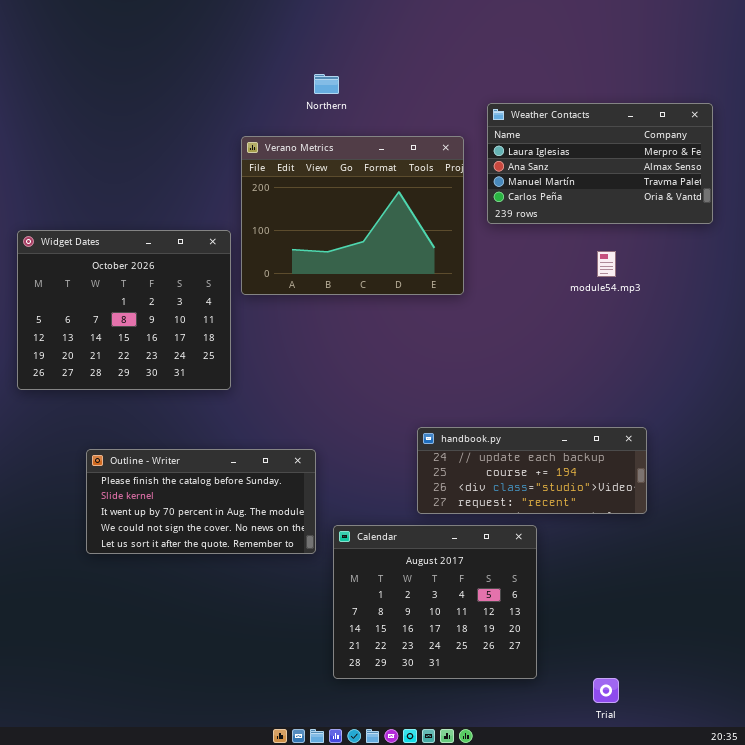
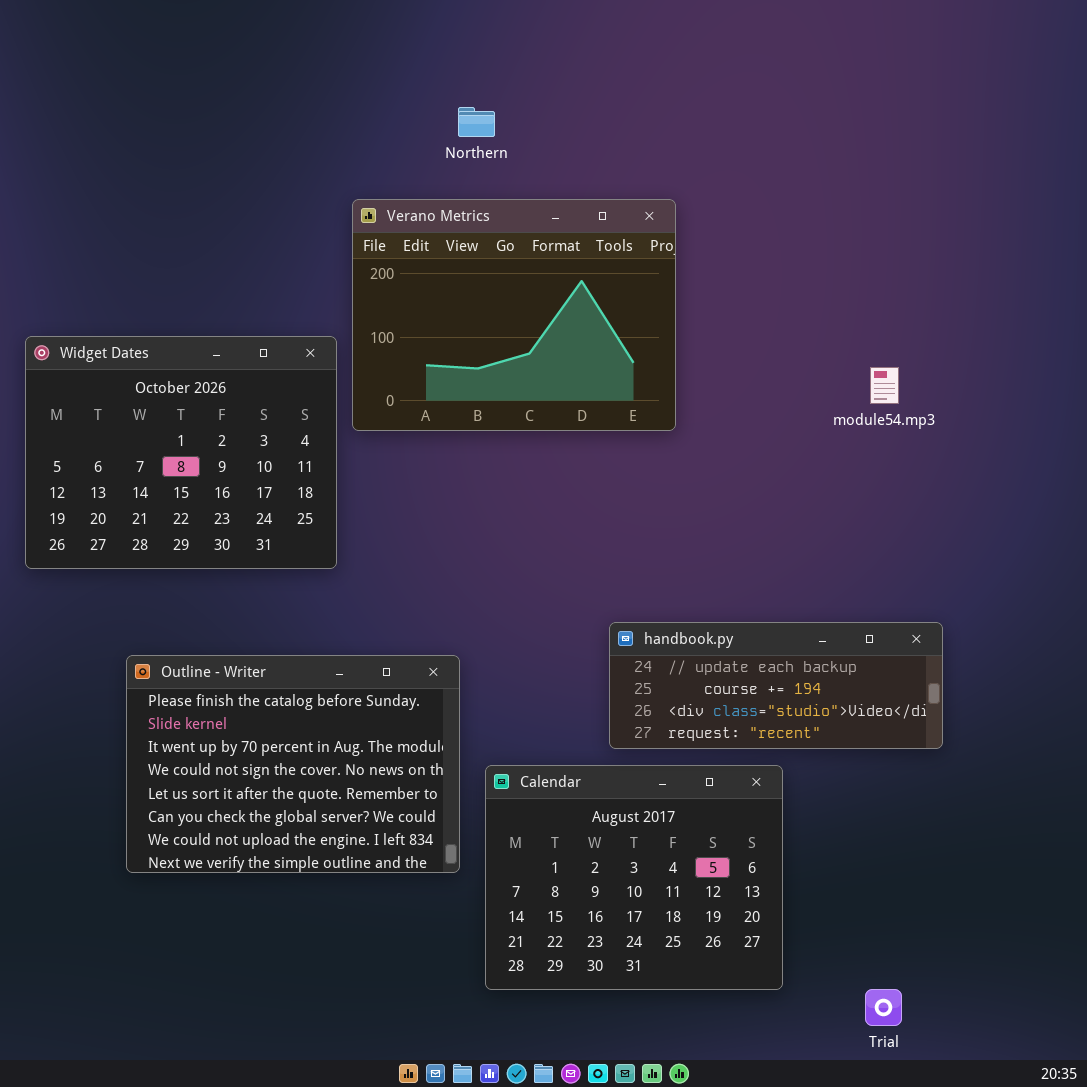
Weather Contacts: [487,103,713,224] -> none, closed
Outline - Writer: [86,449,316,554] -> [126,655,460,873], resized

